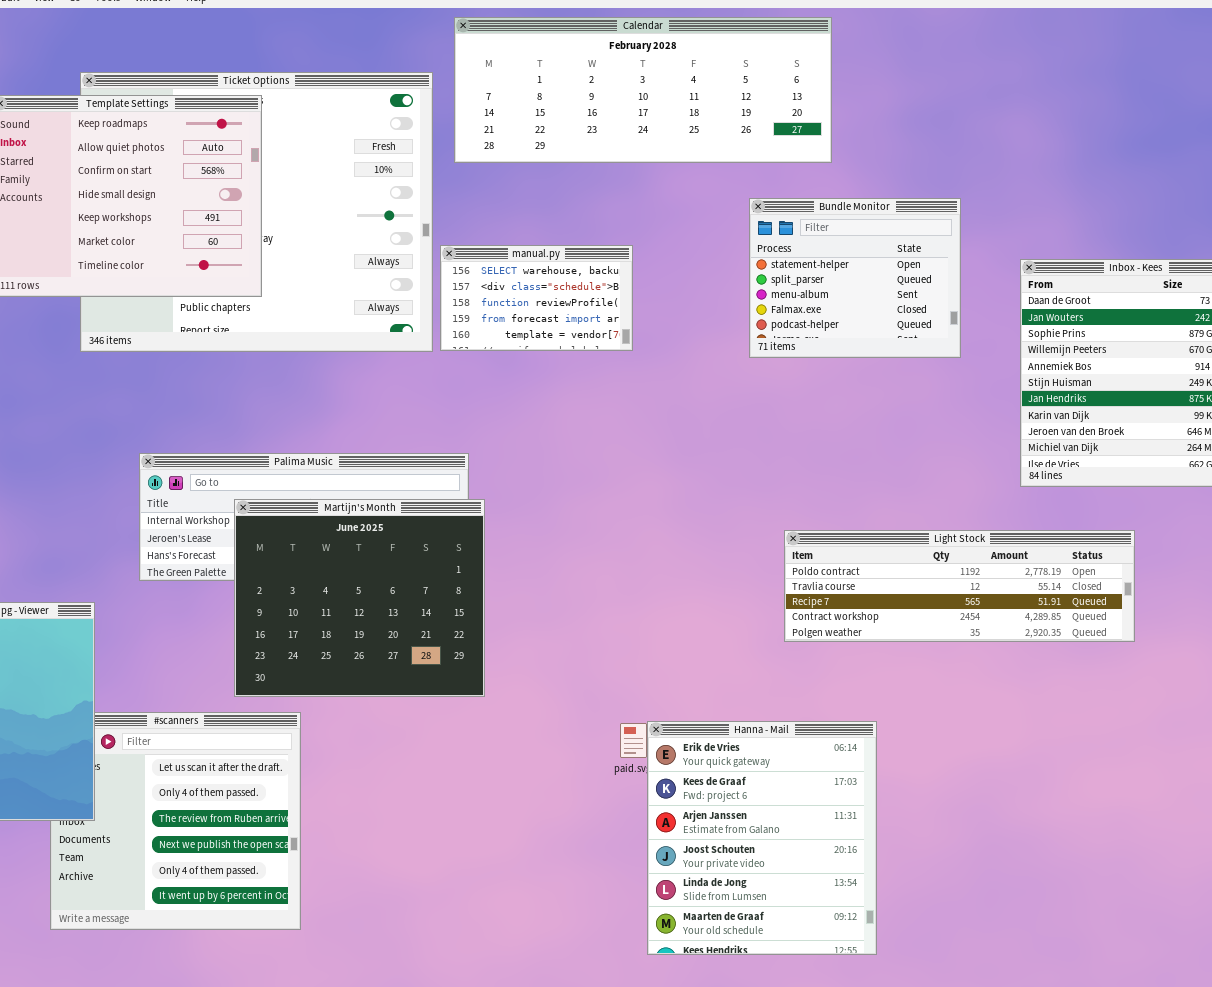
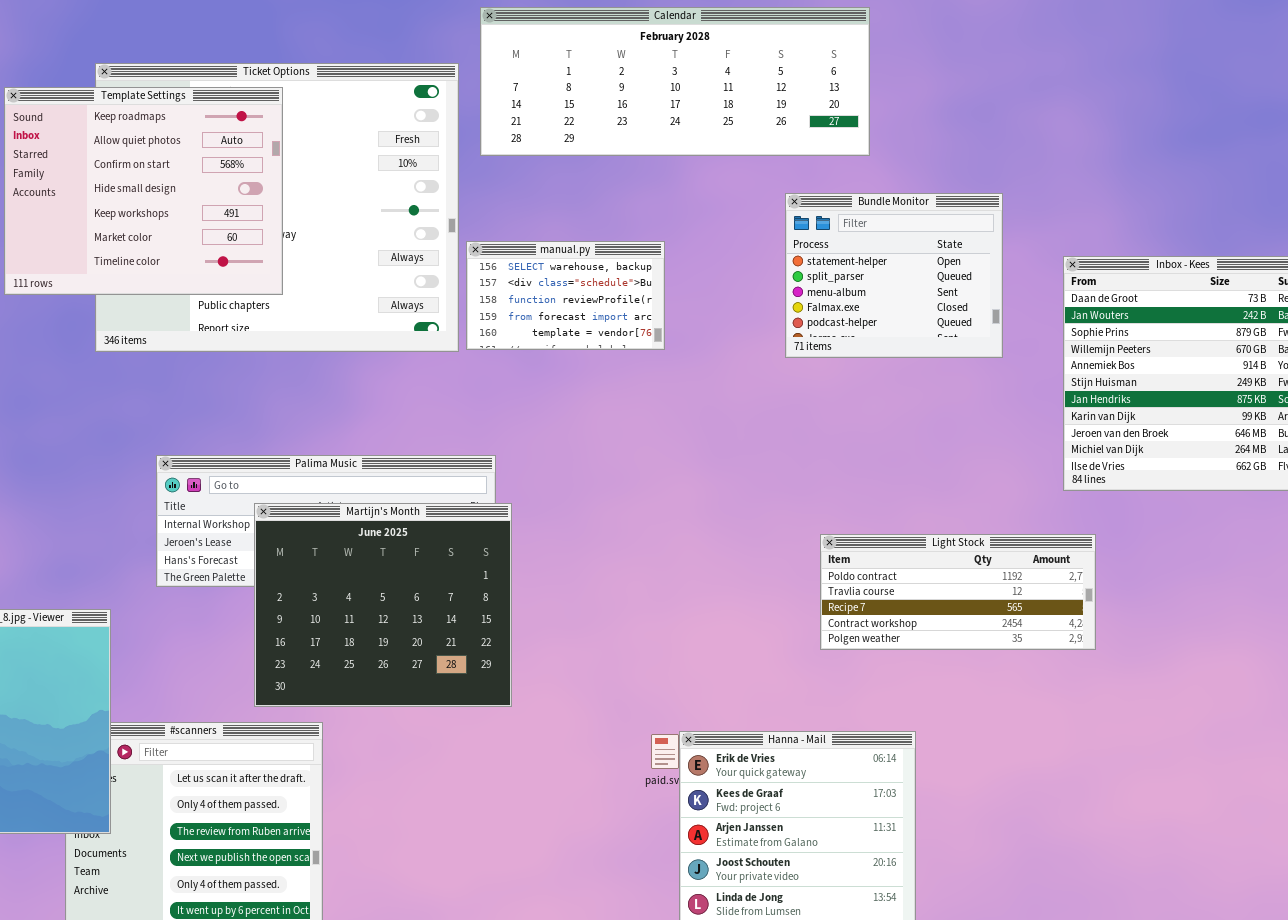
Light Stock: [784,530,1135,642] -> [820,534,1096,650], resized

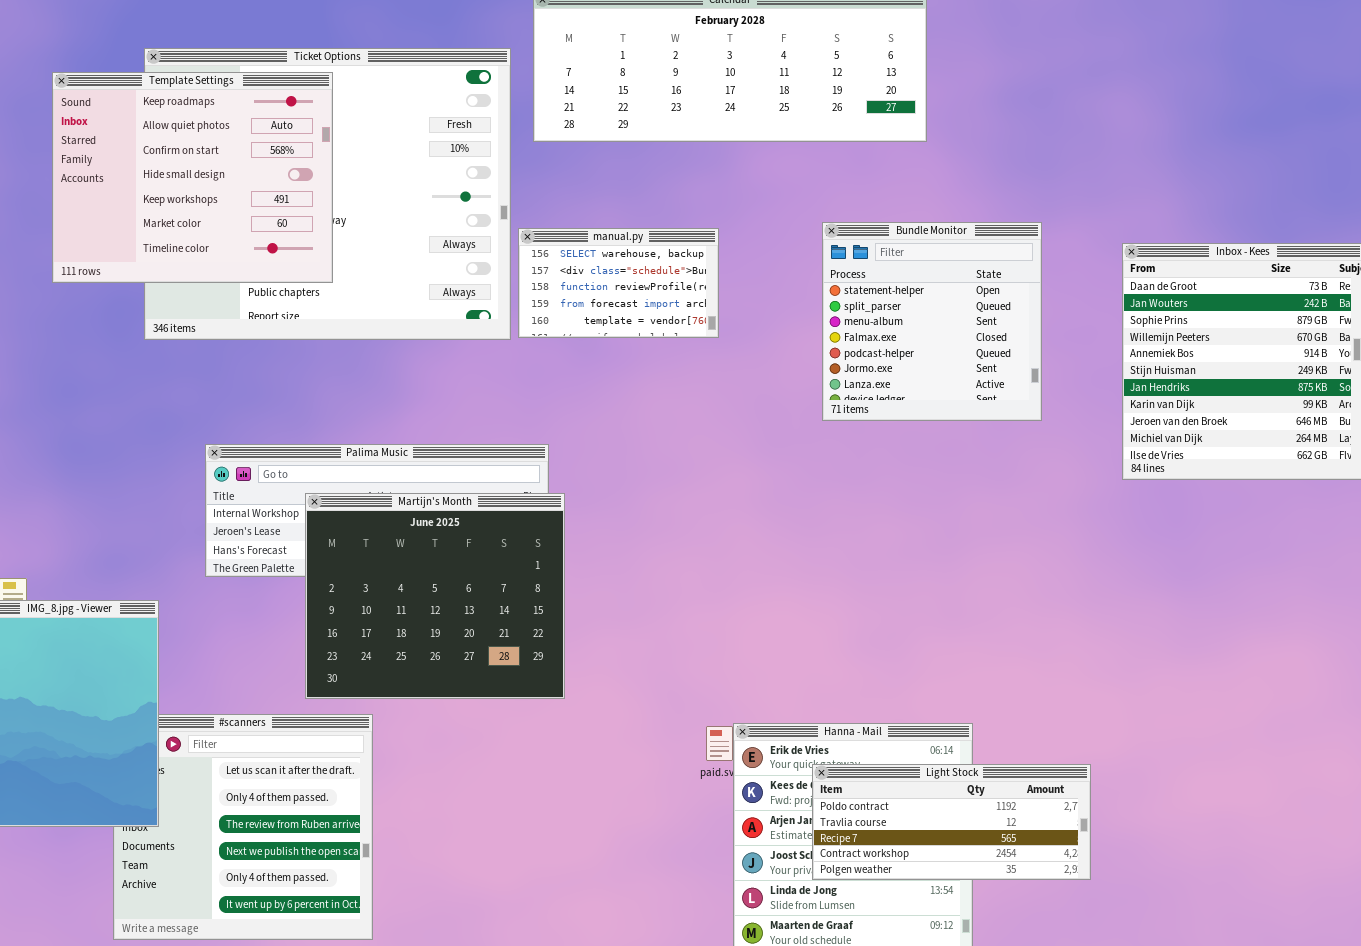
Bundle Monitor: [785,193,1003,358] -> [822,222,1042,421], moved, resized
Light Stock: [820,534,1096,650] -> [812,764,1091,880], moved

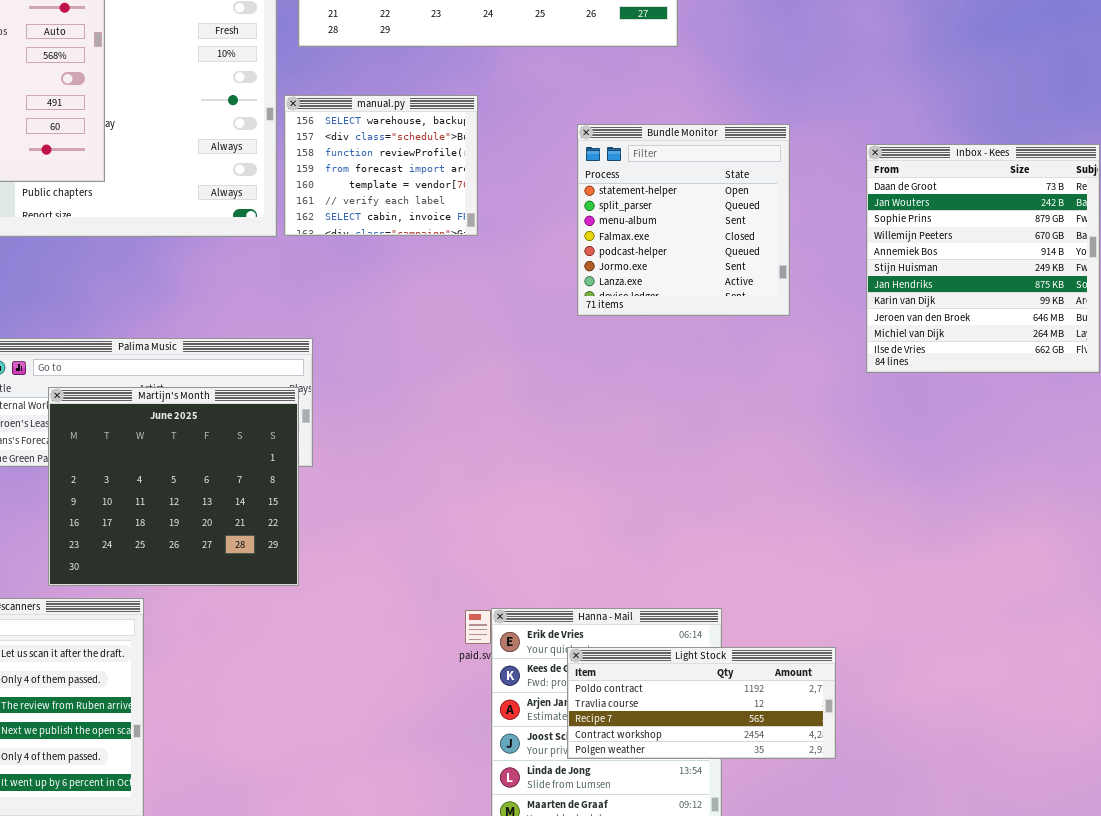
manual.py: [518,228,719,338] -> [284,95,478,236], resized
Martijn's Month: [305,493,565,699] -> [48,387,299,586], moved

